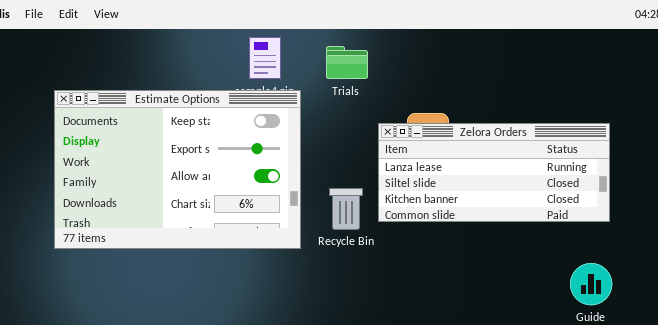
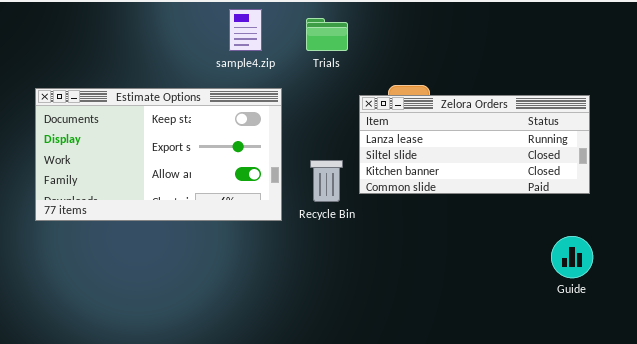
Estimate Options: [54,90,301,249] -> [35,88,282,221], resized

